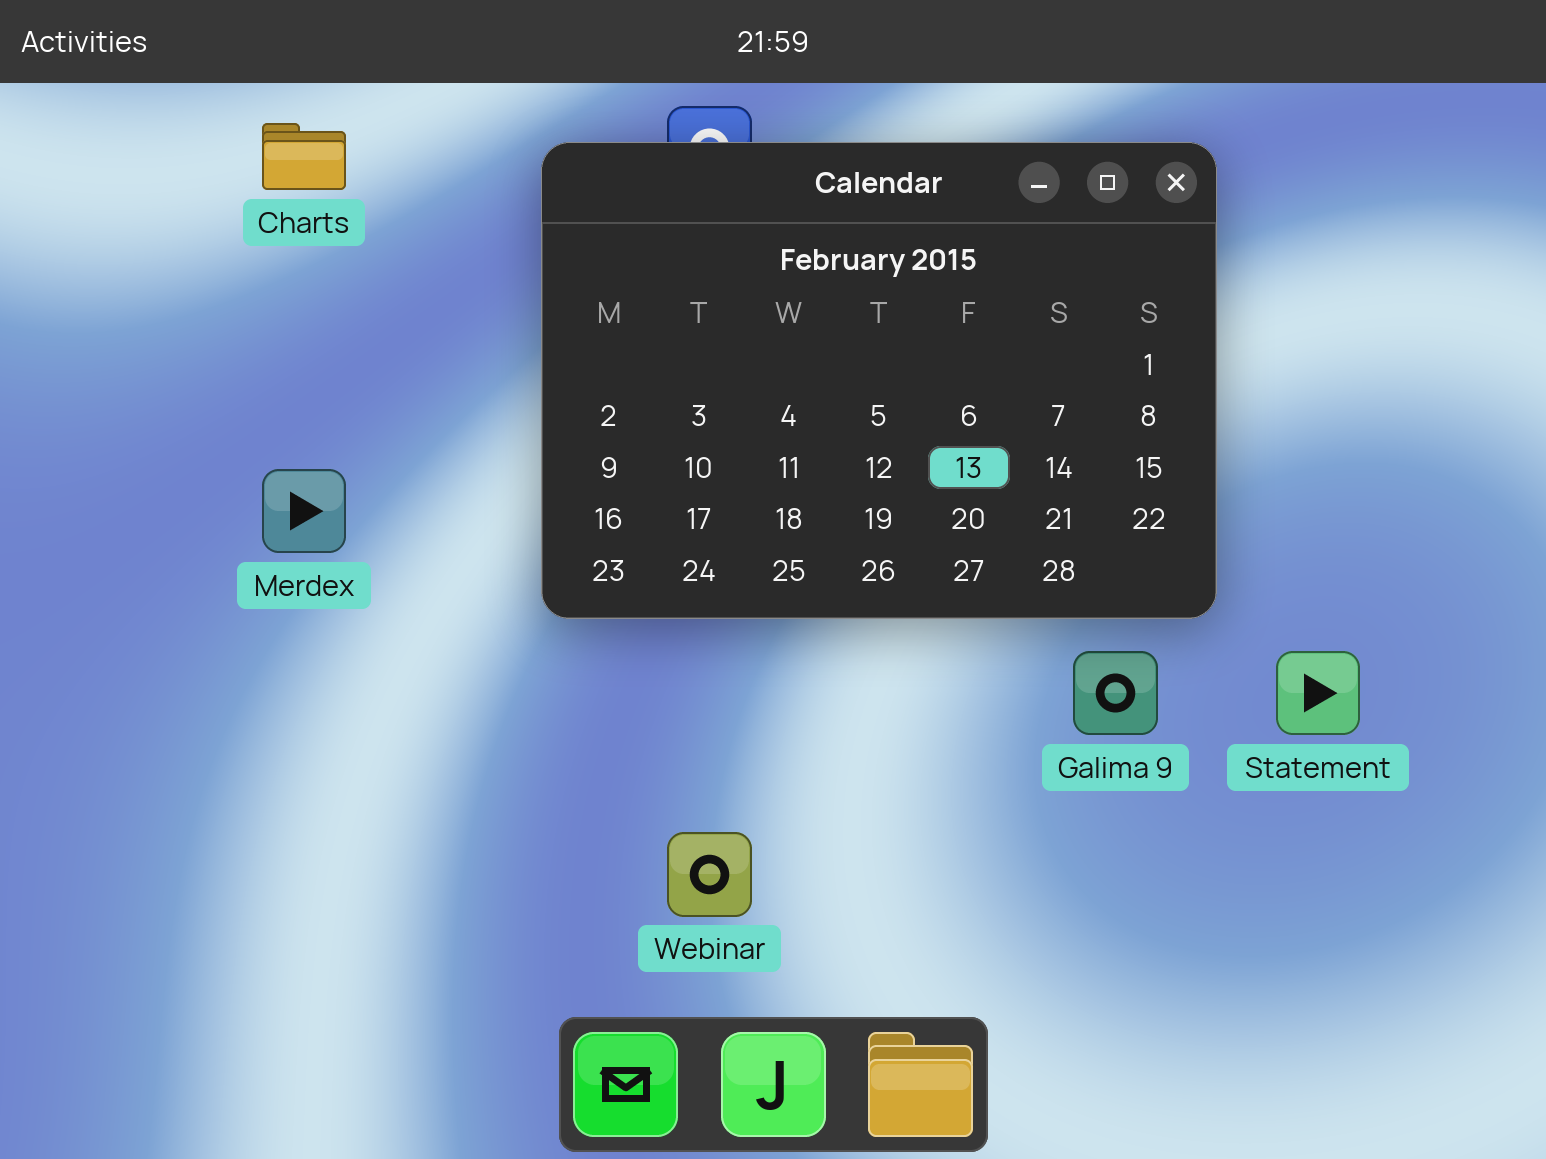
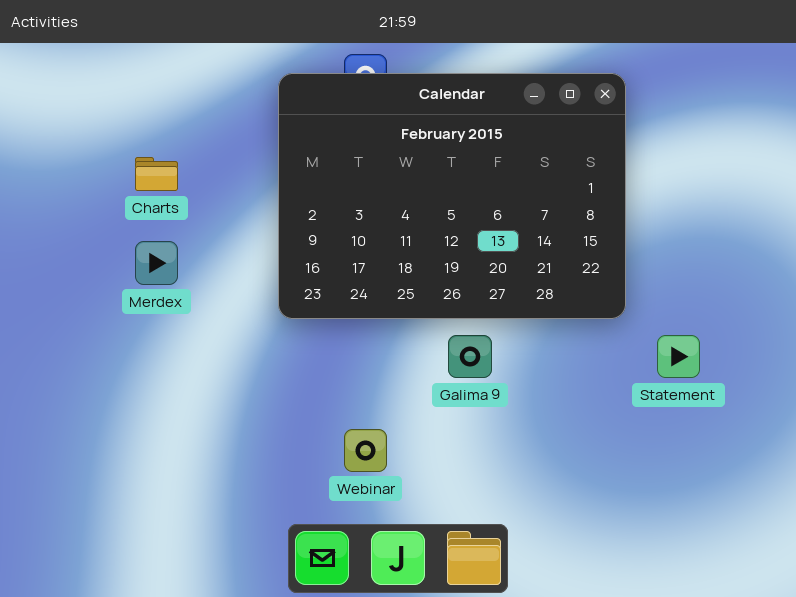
Charts: [262,123,346,190] -> [135,157,178,191], moved
Galima 9: [1073,651,1158,735] -> [448,335,492,378], moved

